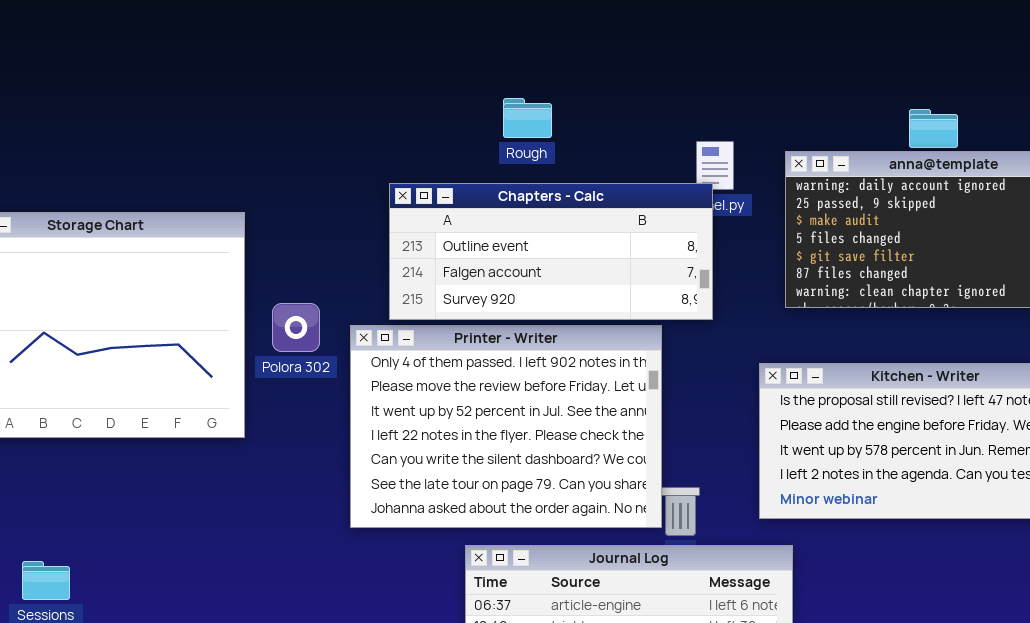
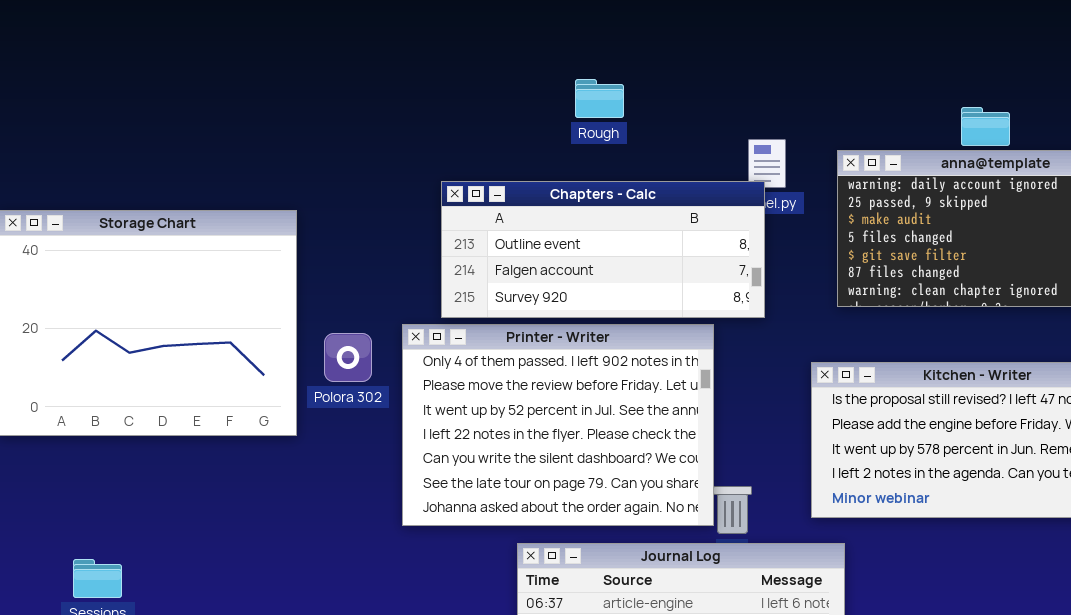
Rough: [503,98,552,138] -> [575,79,624,118], moved
Polora 302: [272,303,320,352] -> [324,333,372,382], moved

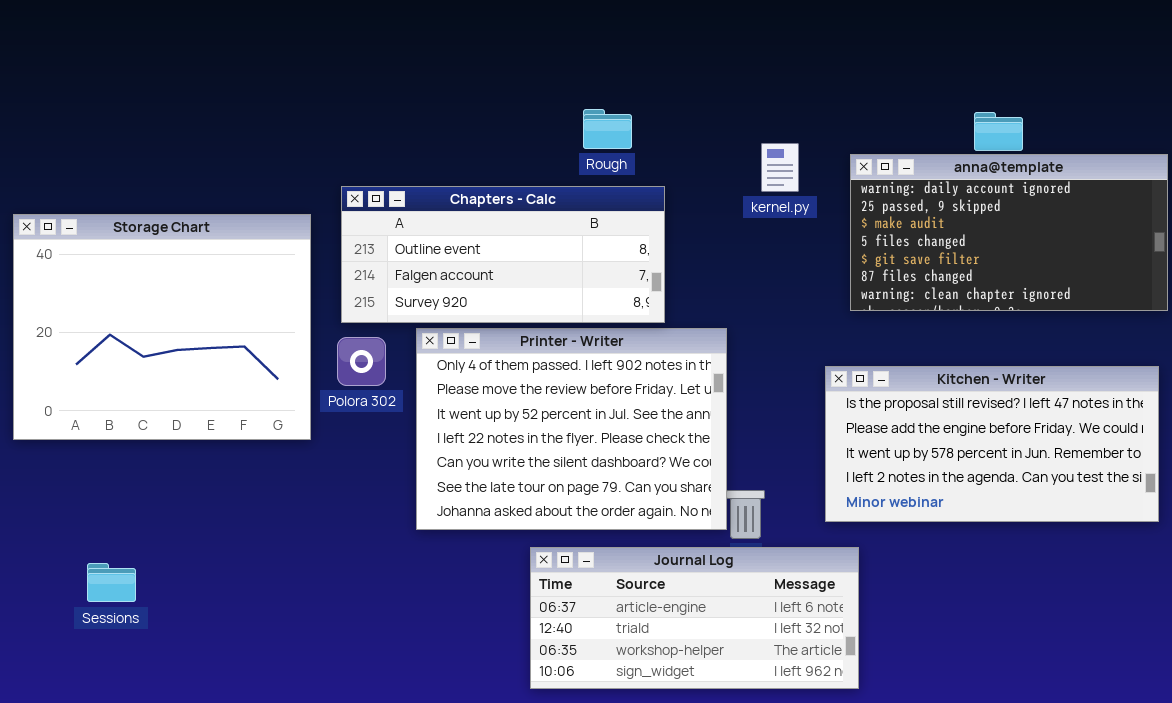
Rough: [575,79,624,118] -> [583,109,632,149], moved
Chapters - Calc: [441,181,765,318] -> [341,186,665,323], moved

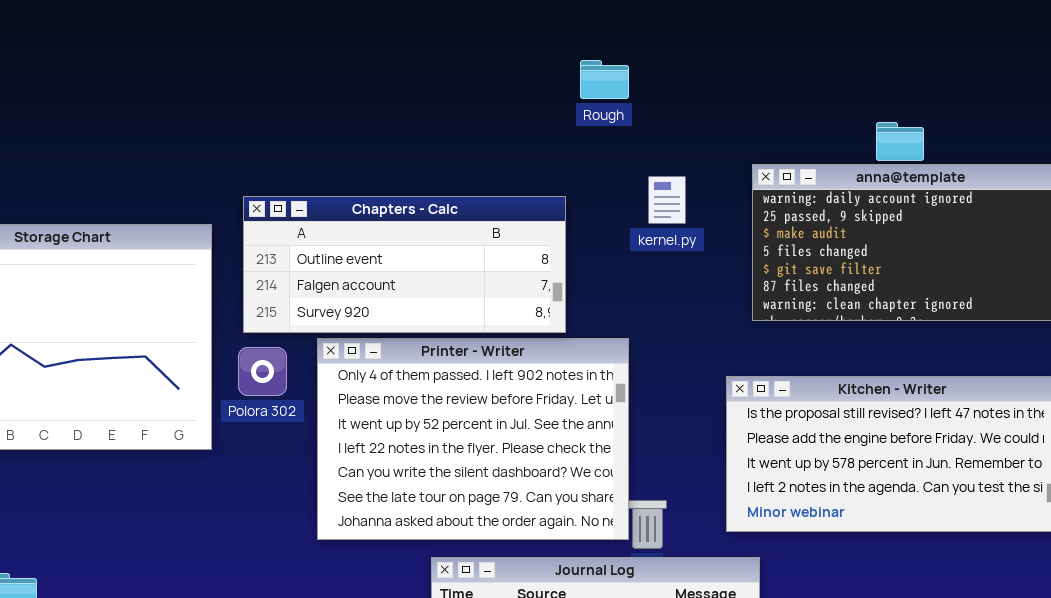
Rough: [583,109,632,149] -> [580,60,629,99], moved
kernel.py: [761,143,799,192] -> [648,176,686,224], moved

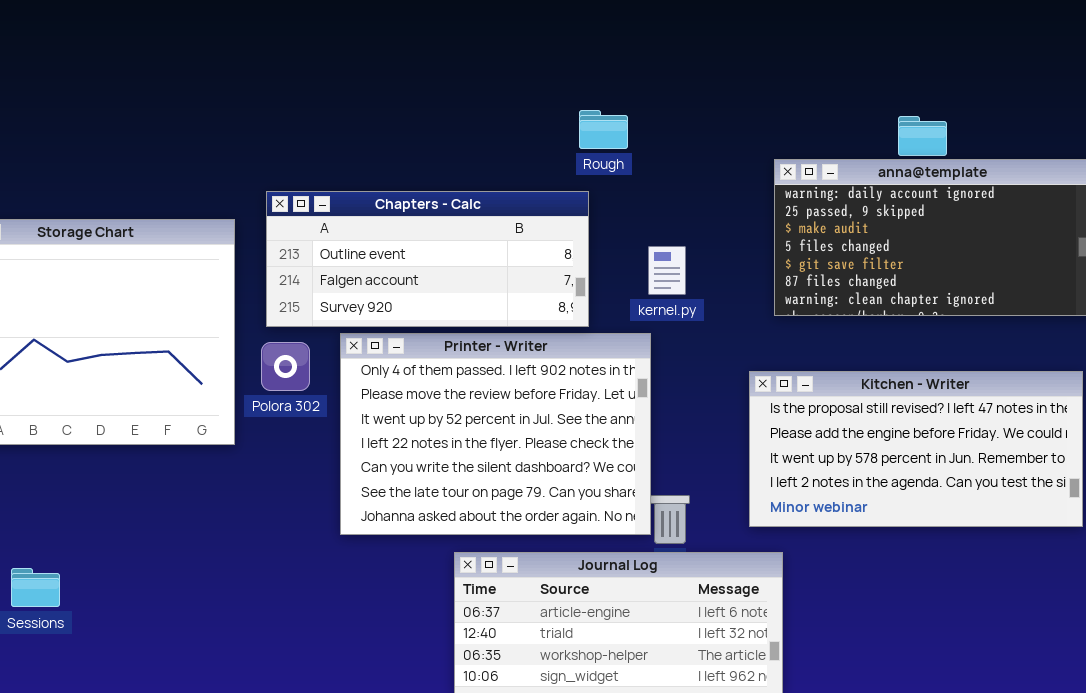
Rough: [580,60,629,99] -> [579,110,628,149], moved
kernel.py: [648,176,686,224] -> [648,246,686,295], moved

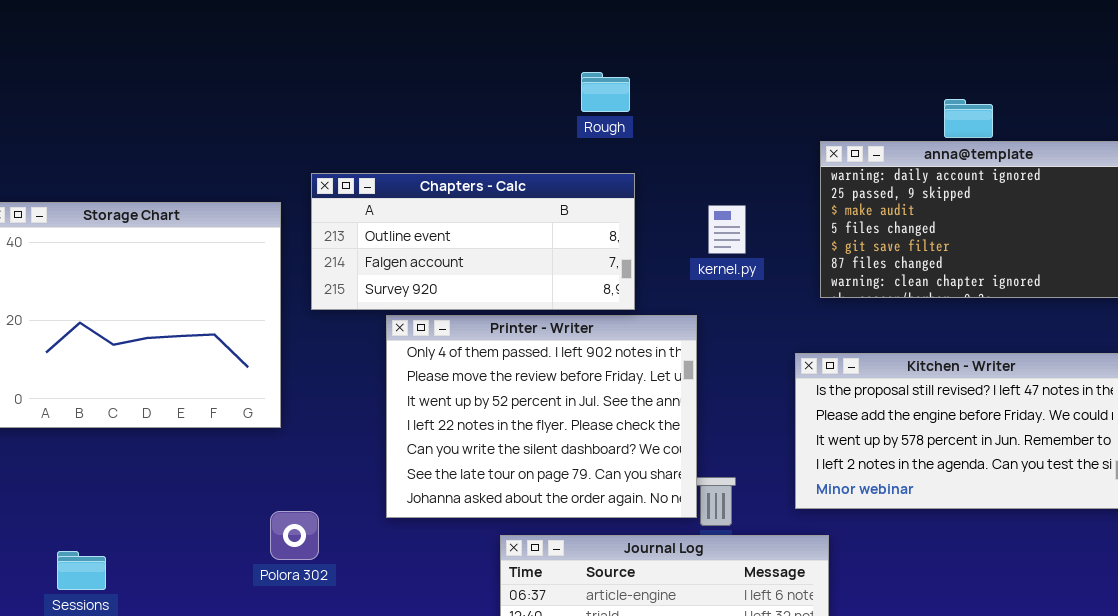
Rough: [579,110,628,149] -> [581,72,630,112], moved
kernel.py: [648,246,686,295] -> [708,205,746,254], moved
Polora 302: [261,342,310,391] -> [270,511,319,560], moved

